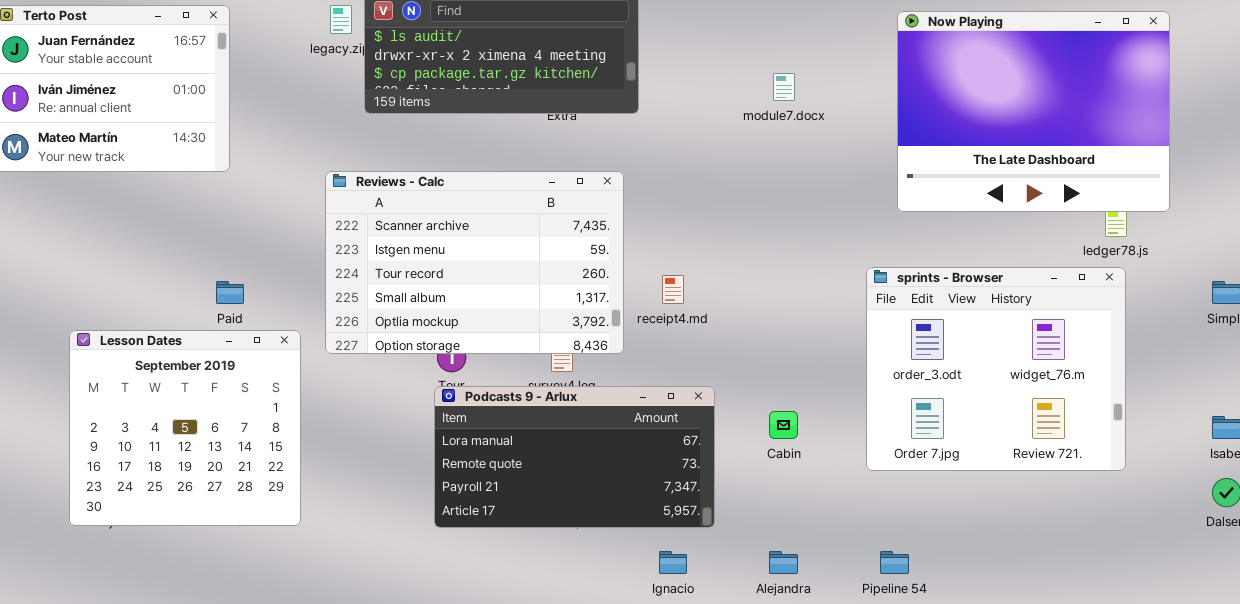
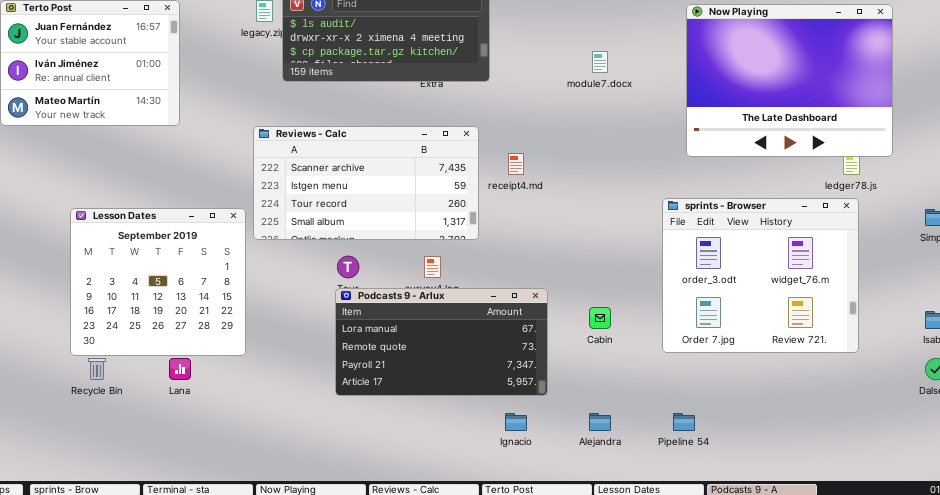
Reviews - Calc: [325,171,624,354] -> [253,126,479,240], resized
receipt4.md: [662,275,684,304] -> [508,153,524,175], moved
Lesson Dates: [69,330,301,526] -> [70,208,246,356], moved

